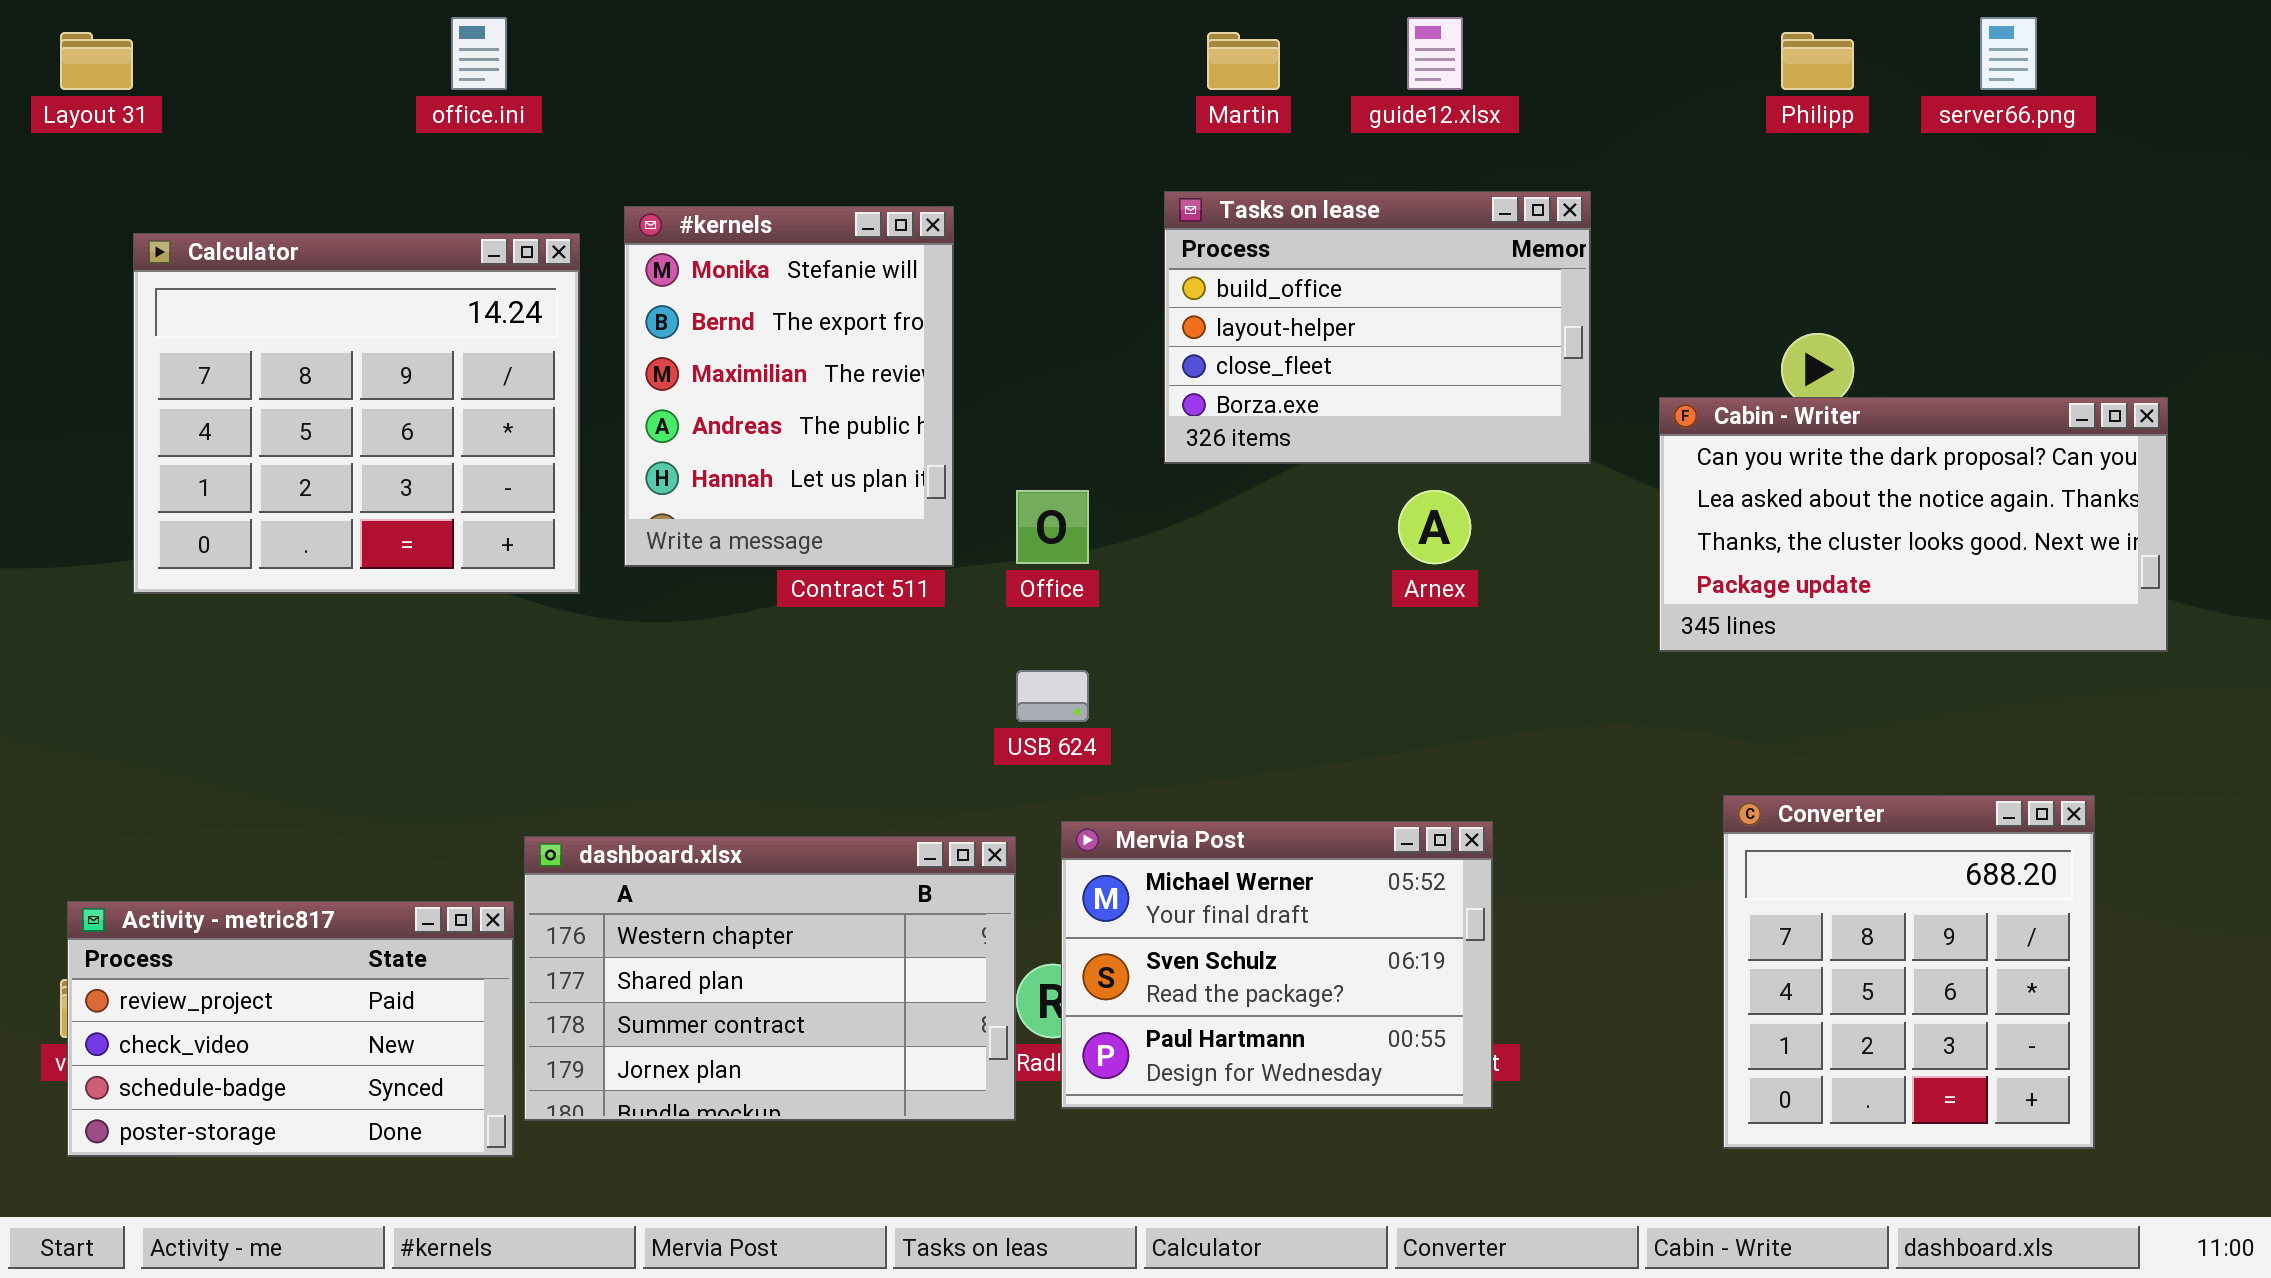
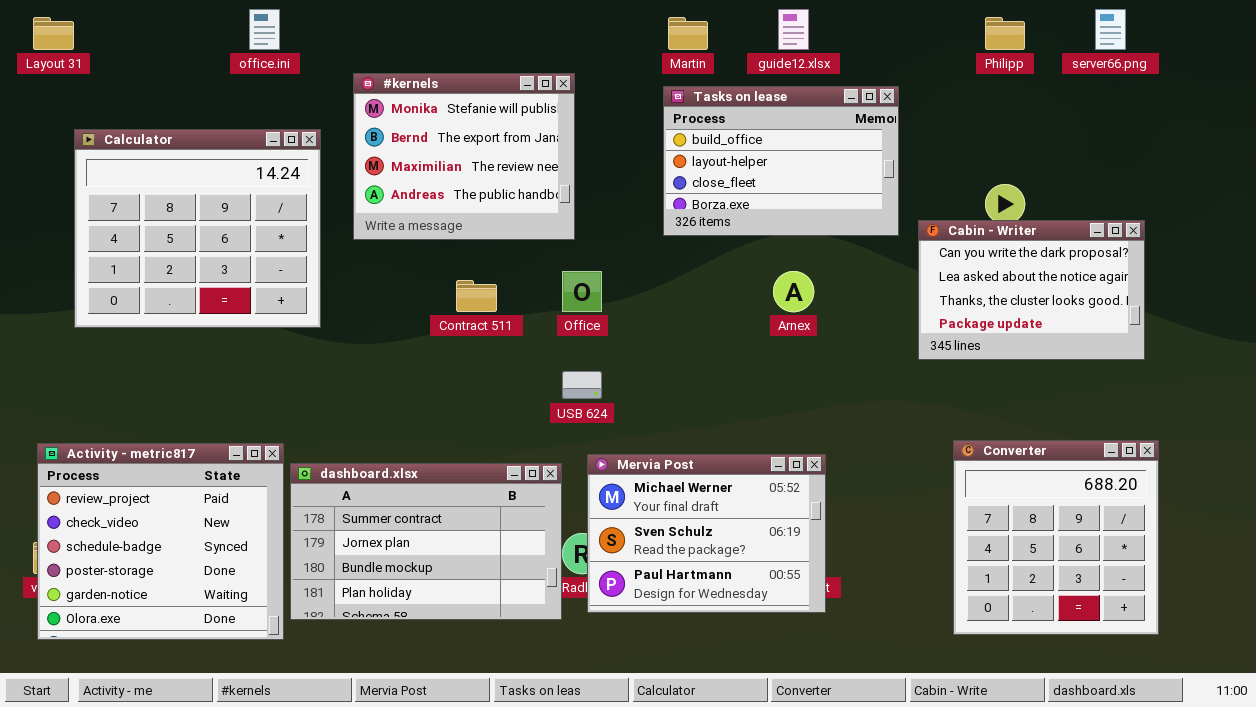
Tasks on lease: [1164,191,1591,464] -> [663,86,899,236], moved
#kernels: [624,206,954,567] -> [353,73,575,240], moved, resized
Cabin - Writer: [1659,397,2168,652] -> [918,220,1145,360], resized
dashboard.xlsx: [524,836,1016,1121] -> [290,463,562,620], scrolled down 2 rows
Activity - metric817: [67,901,514,1157] -> [37,443,284,640], resized

